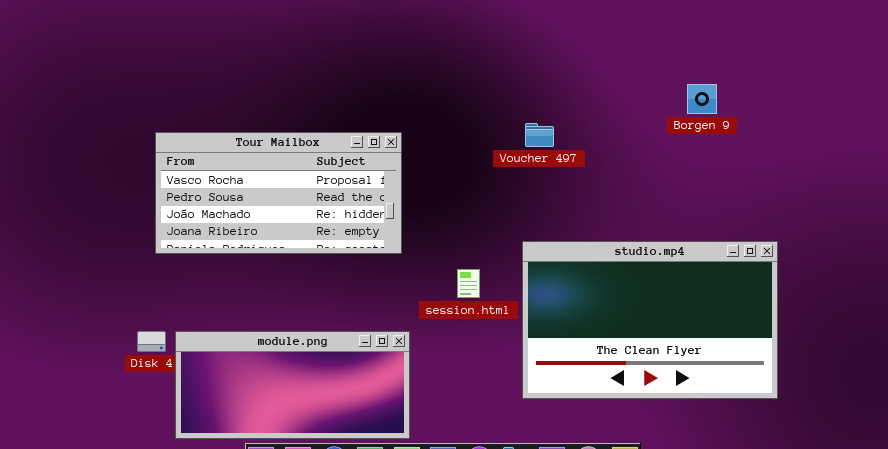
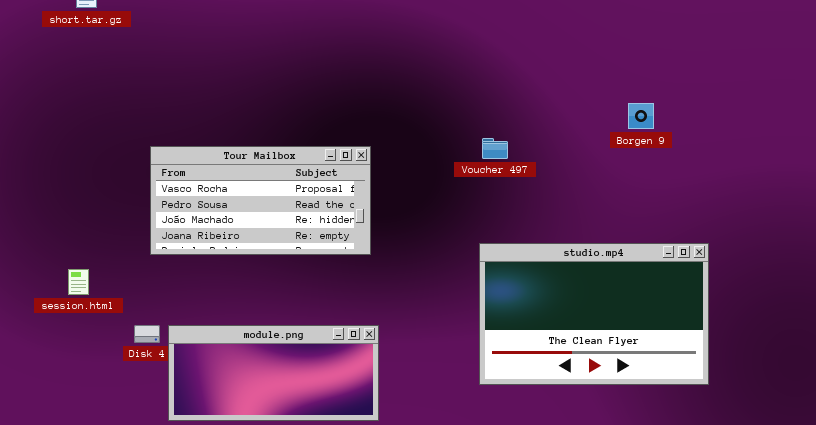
session.html: [457,269,480,298] -> [68,269,89,295], moved

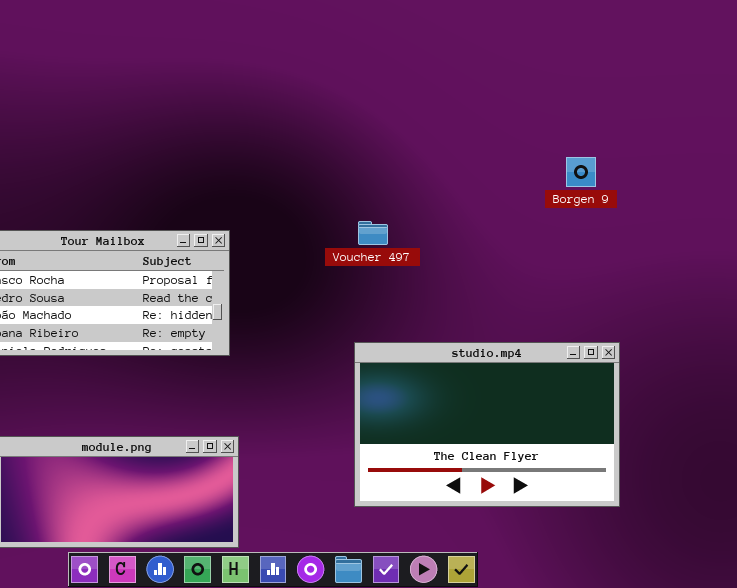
Borgen 9: [628,103,654,129] -> [566,157,596,187], moved

